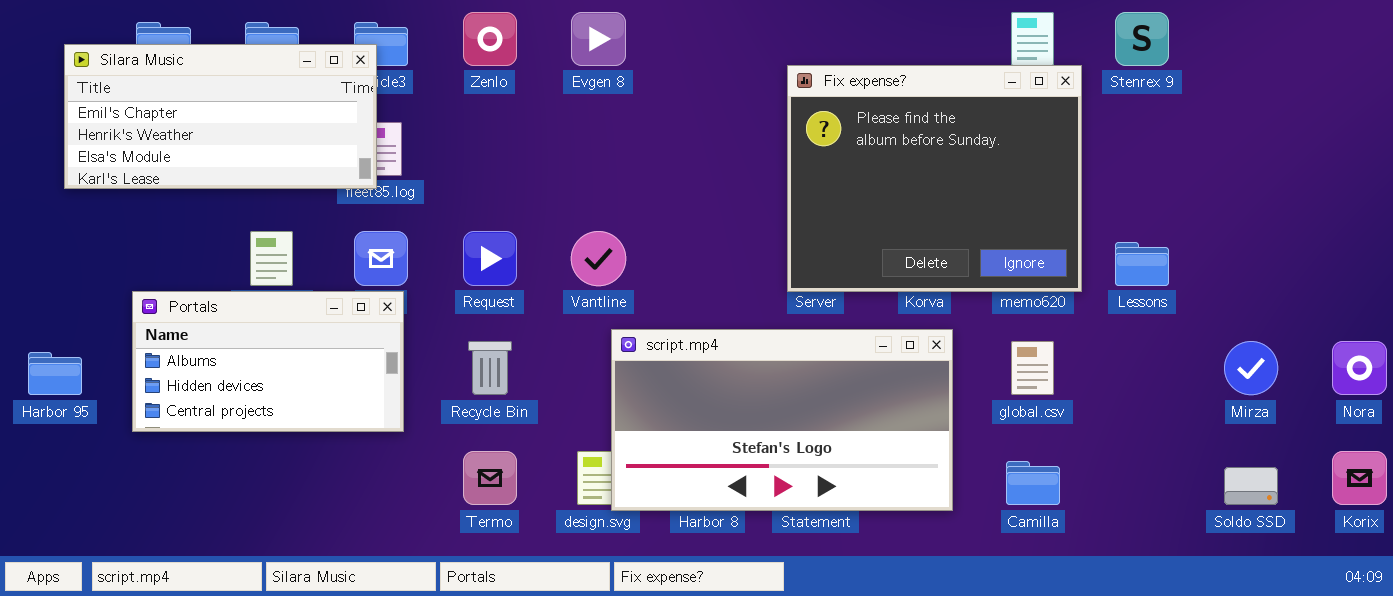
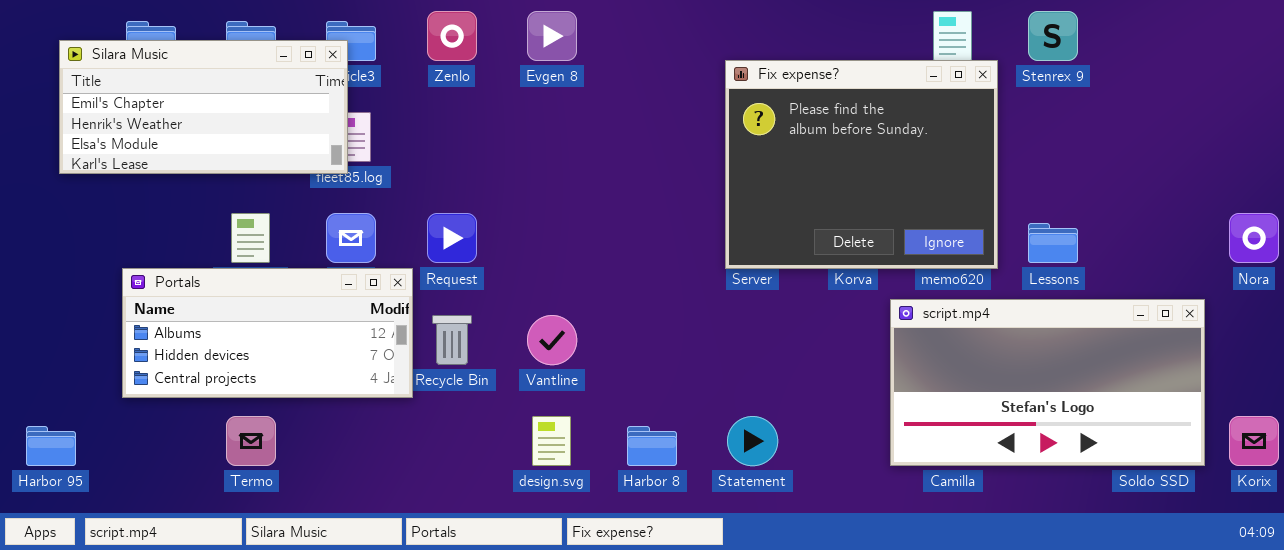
Vantline: [571,231,626,286] -> [527,315,577,365], moved
Portals: [132,291,404,432] -> [122,268,413,398], resized
script.mp4: [611,329,953,511] -> [890,299,1205,466], moved
Nora: [1332,341,1387,395] -> [1229,213,1279,263], moved
Harbor 95: [28,352,82,395] -> [26,426,76,466], moved
Termo: [463,451,517,505] -> [226,416,276,466], moved

